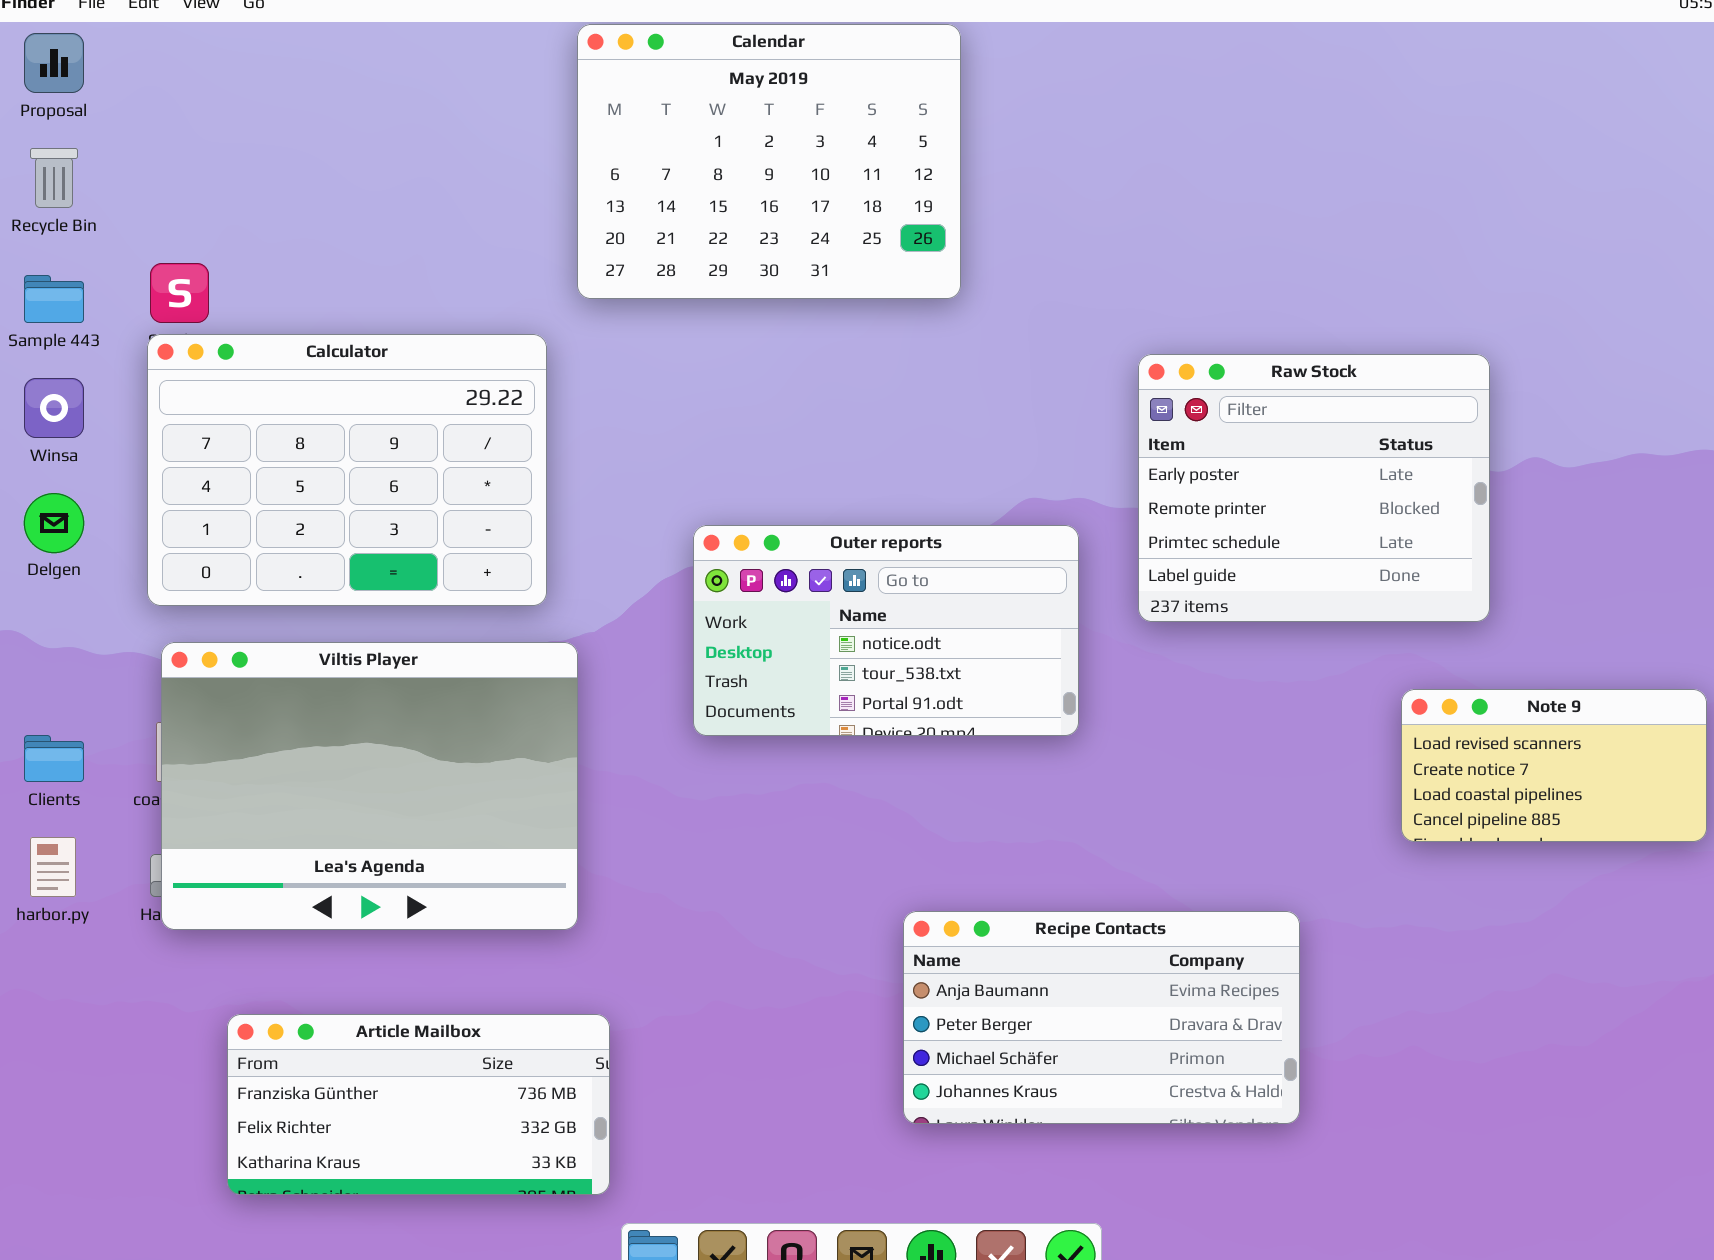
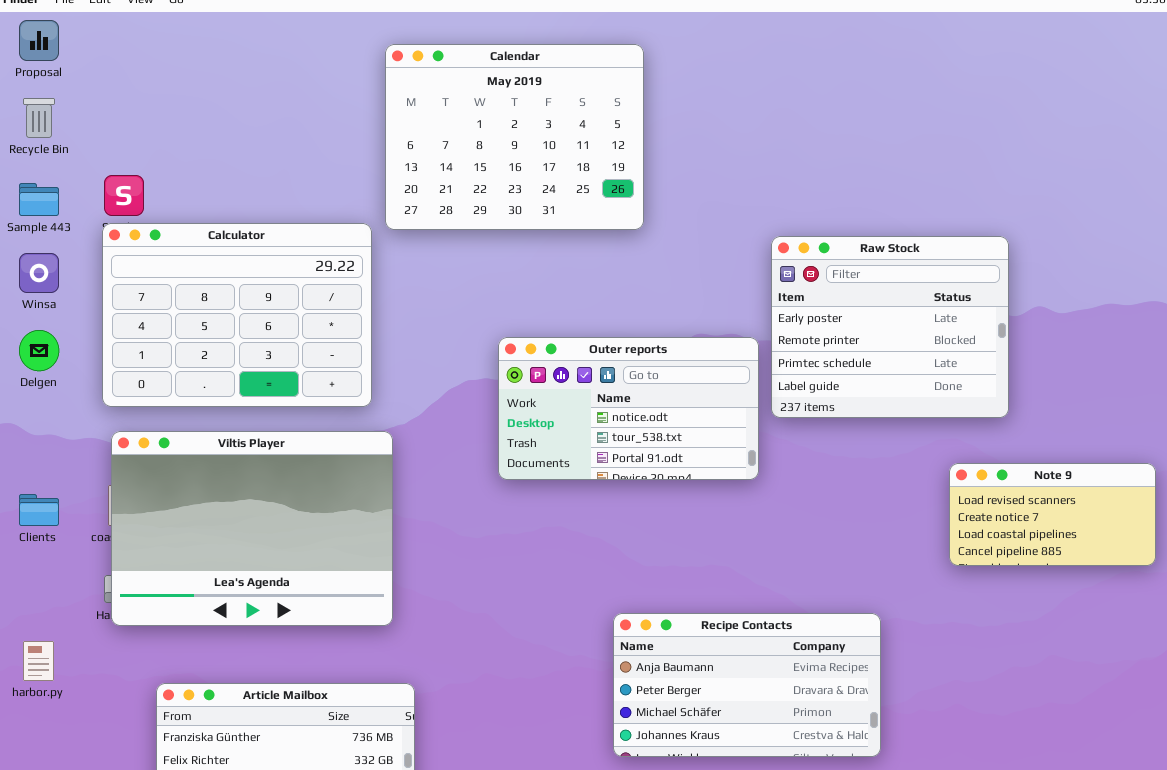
Calendar: [577,24,961,299] -> [385,44,644,230], moved
Outer reports: [693,525,1079,736] -> [498,337,759,480], moved
harbor.py: [30,837,76,897] -> [23,641,54,681], moved

